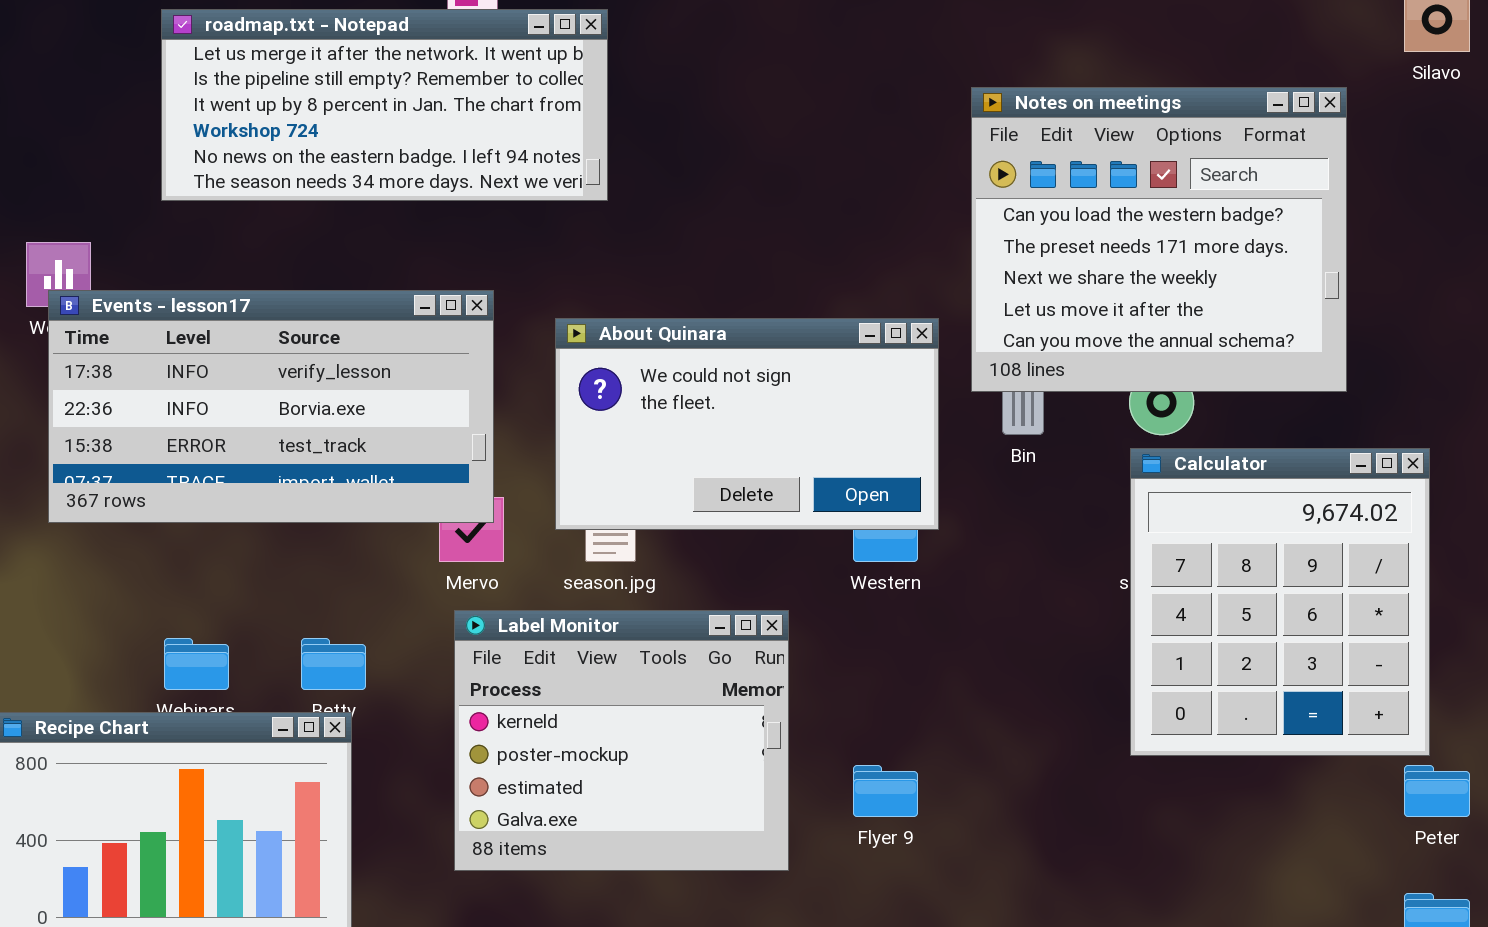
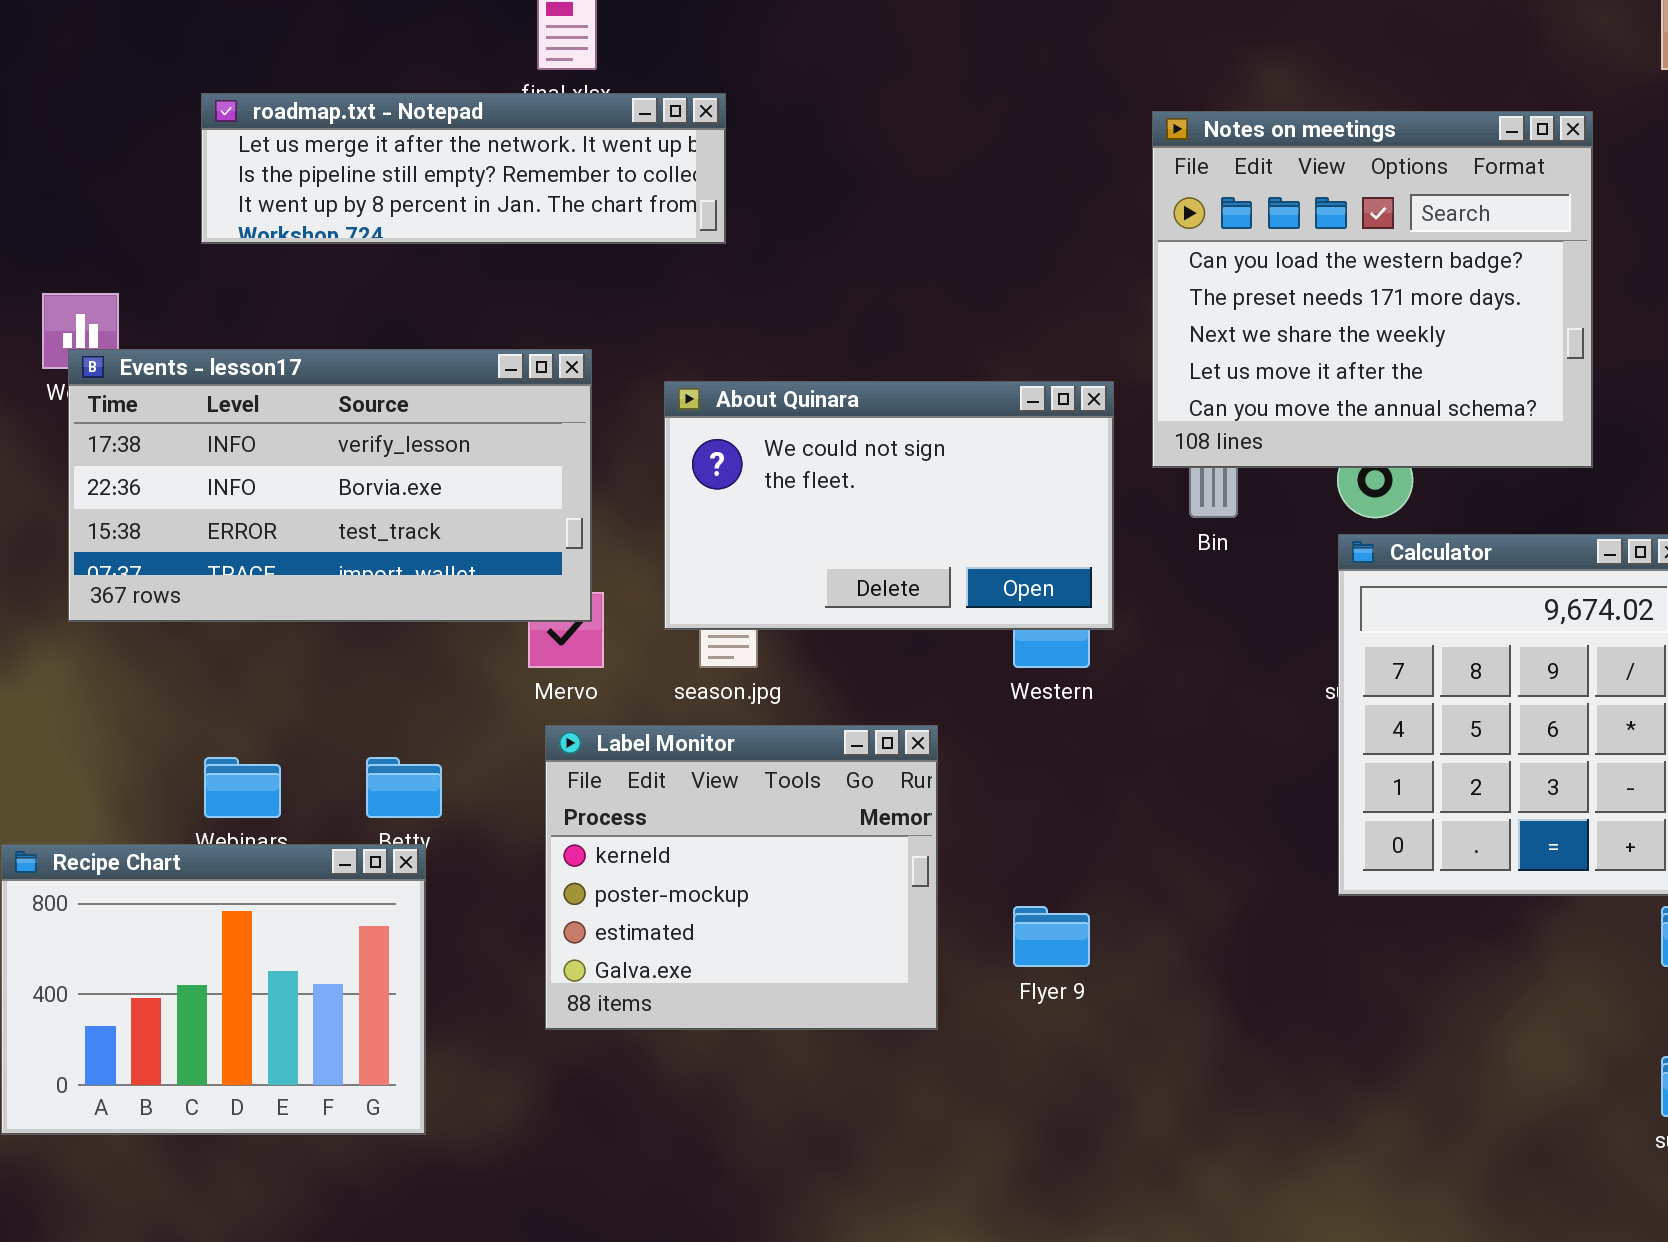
roadmap.txt - Notepad: [161,9,608,201] -> [201,93,726,244], resized

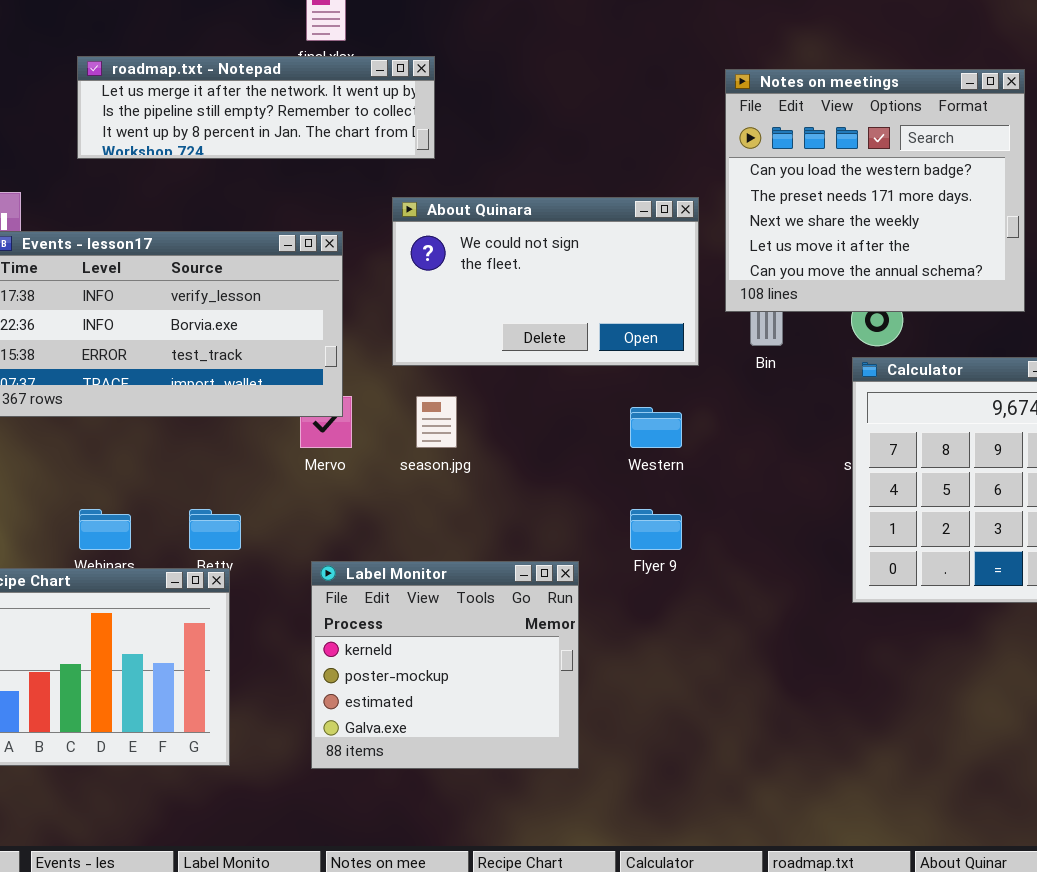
About Quinara: [664,381,1114,630] -> [392,197,699,366], moved
Label Monitor: [545,725,938,1030] -> [311,561,579,769], moved
Flyer 9: [1013,906,1090,967] -> [630,509,682,550], moved

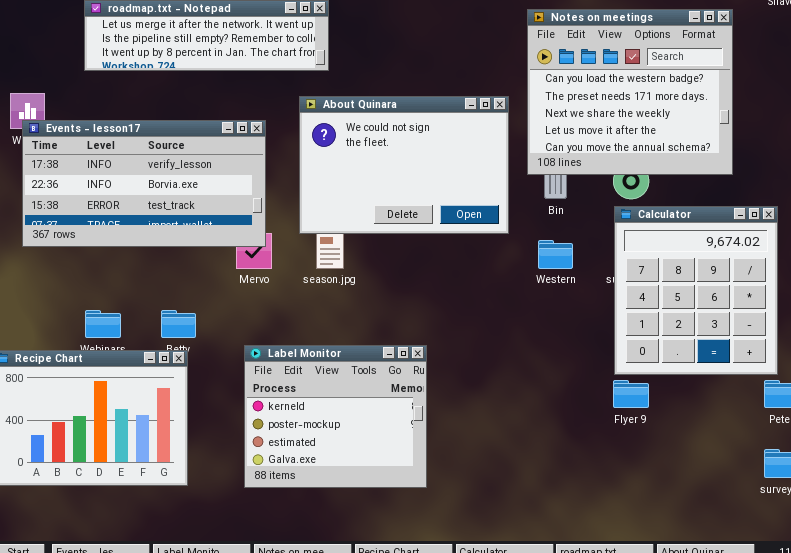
About Quinara: [392,197,699,366] -> [299,96,509,234], resized
Western: [630,407,682,448] -> [538,240,573,269], moved
Flyer 9: [630,509,682,550] -> [613,380,649,408], moved

